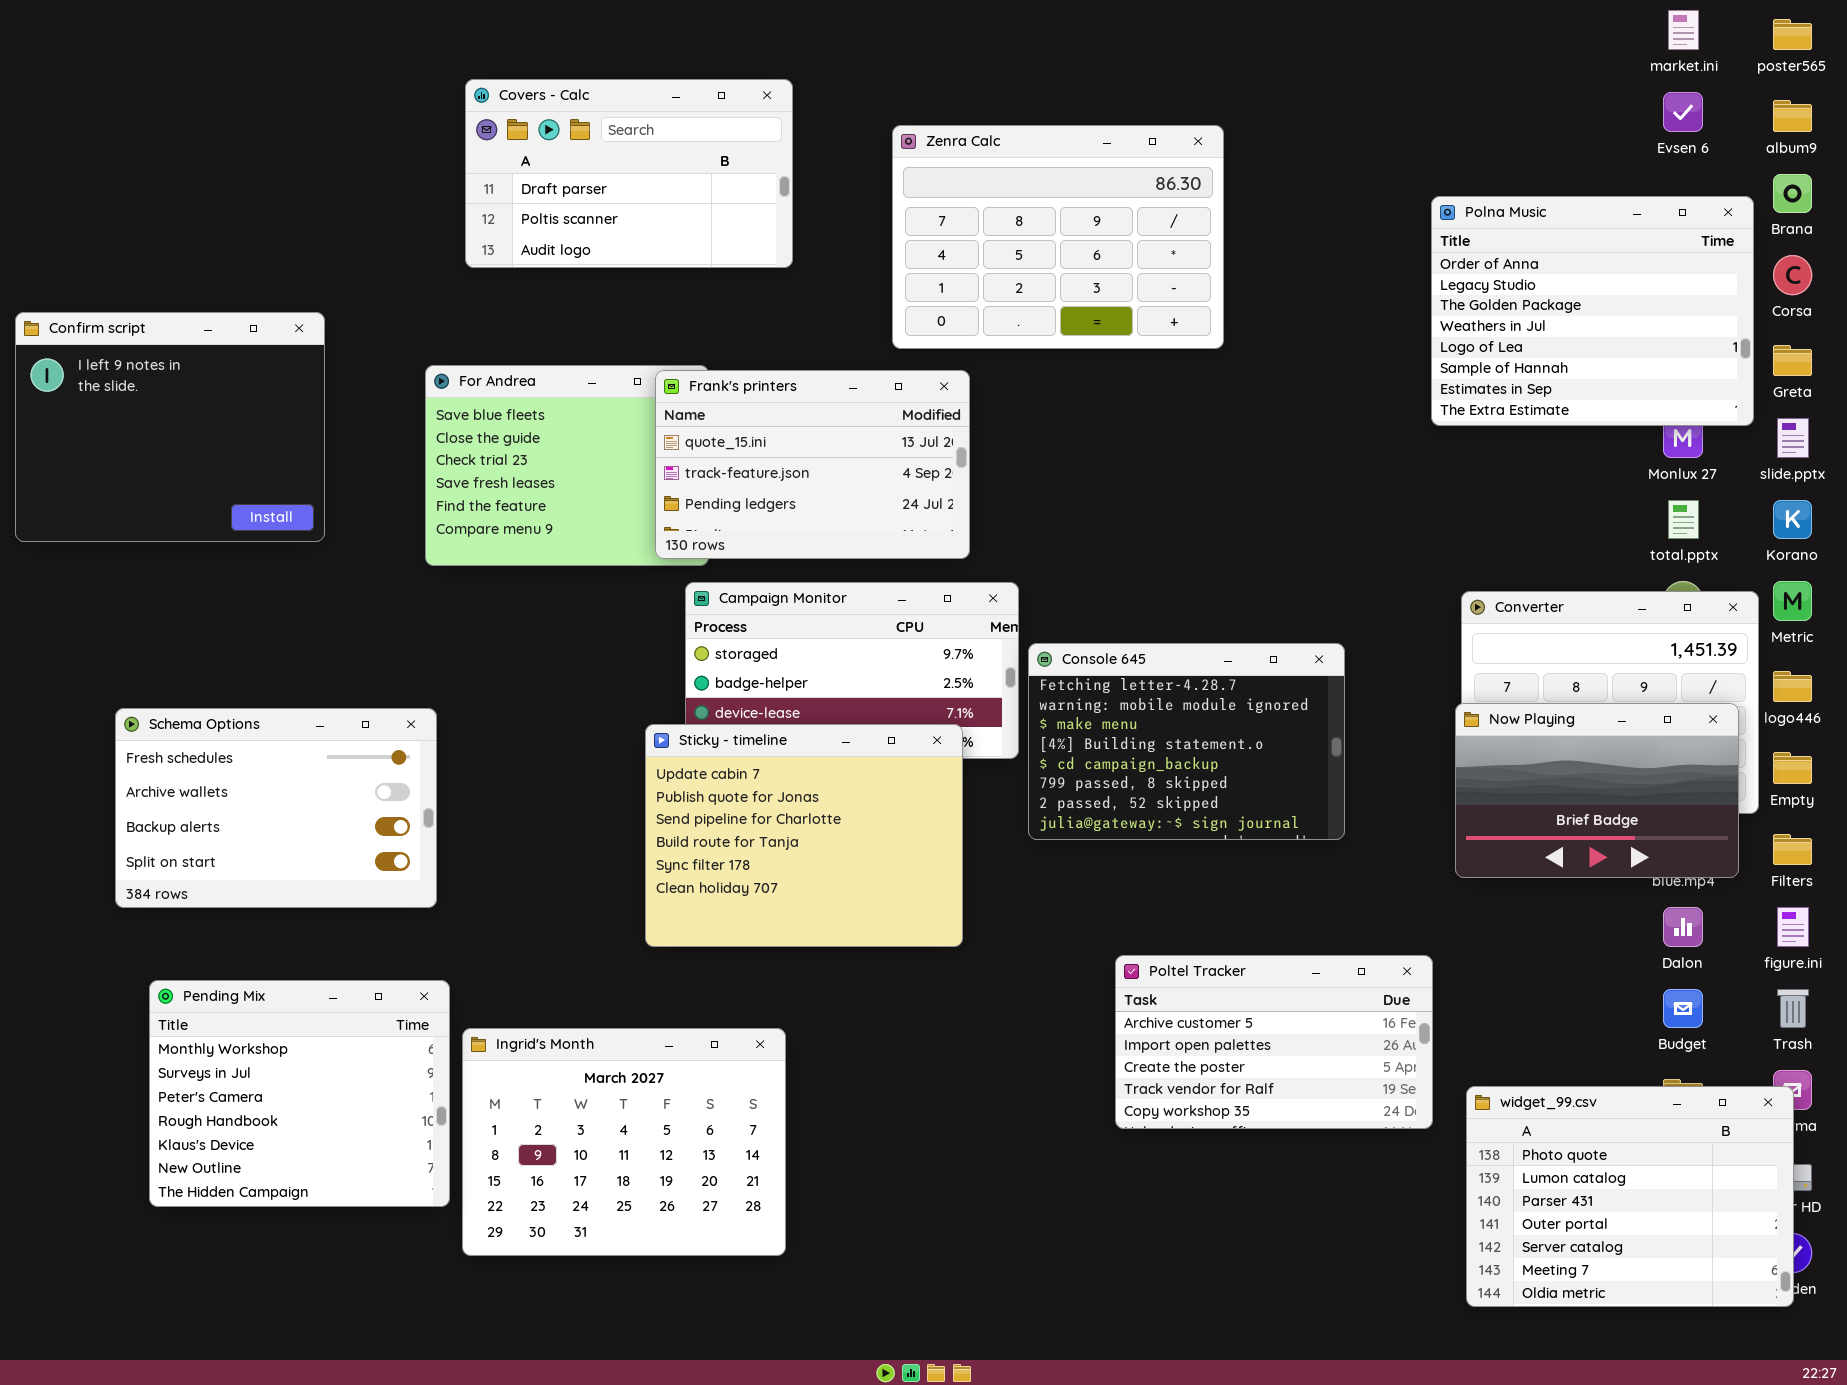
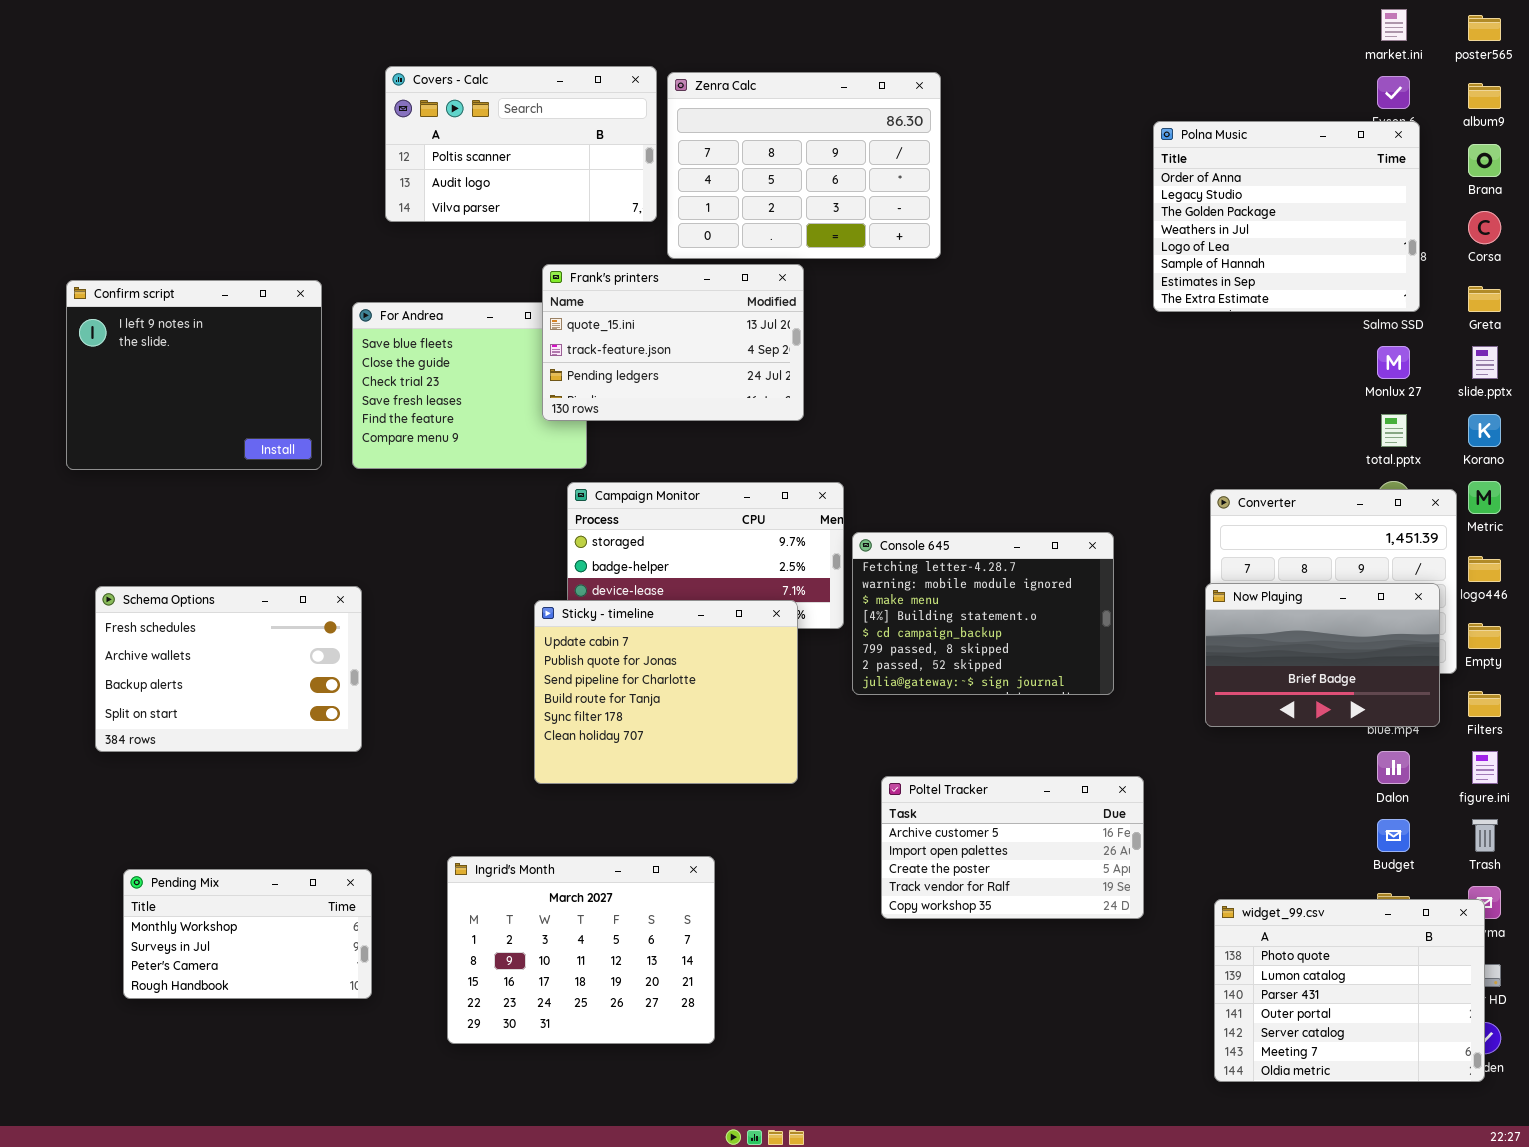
Covers - Calc: [465,79,793,268] -> [385,66,657,222], scrolled down 1 row
Zenra Calc: [892,125,1224,349] -> [667,72,941,259], moved
Polna Music: [1431,196,1754,426] -> [1153,121,1420,312], moved
Confirm script: [15,312,325,542] -> [66,280,322,470], moved
Frank's printers: [655,370,970,559] -> [542,264,804,421], moved
Poltel Tracker: [1115,955,1433,1129] -> [881,776,1144,919], moved
Pending Mix: [149,980,450,1207] -> [123,869,372,999], resized
Ingrid's Month: [462,1028,786,1256] -> [447,856,715,1044], moved

